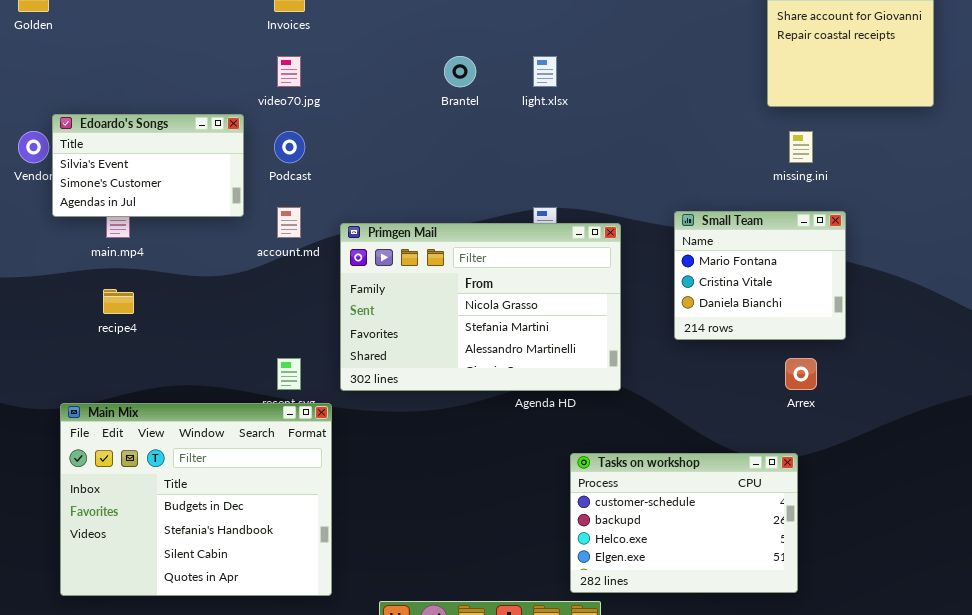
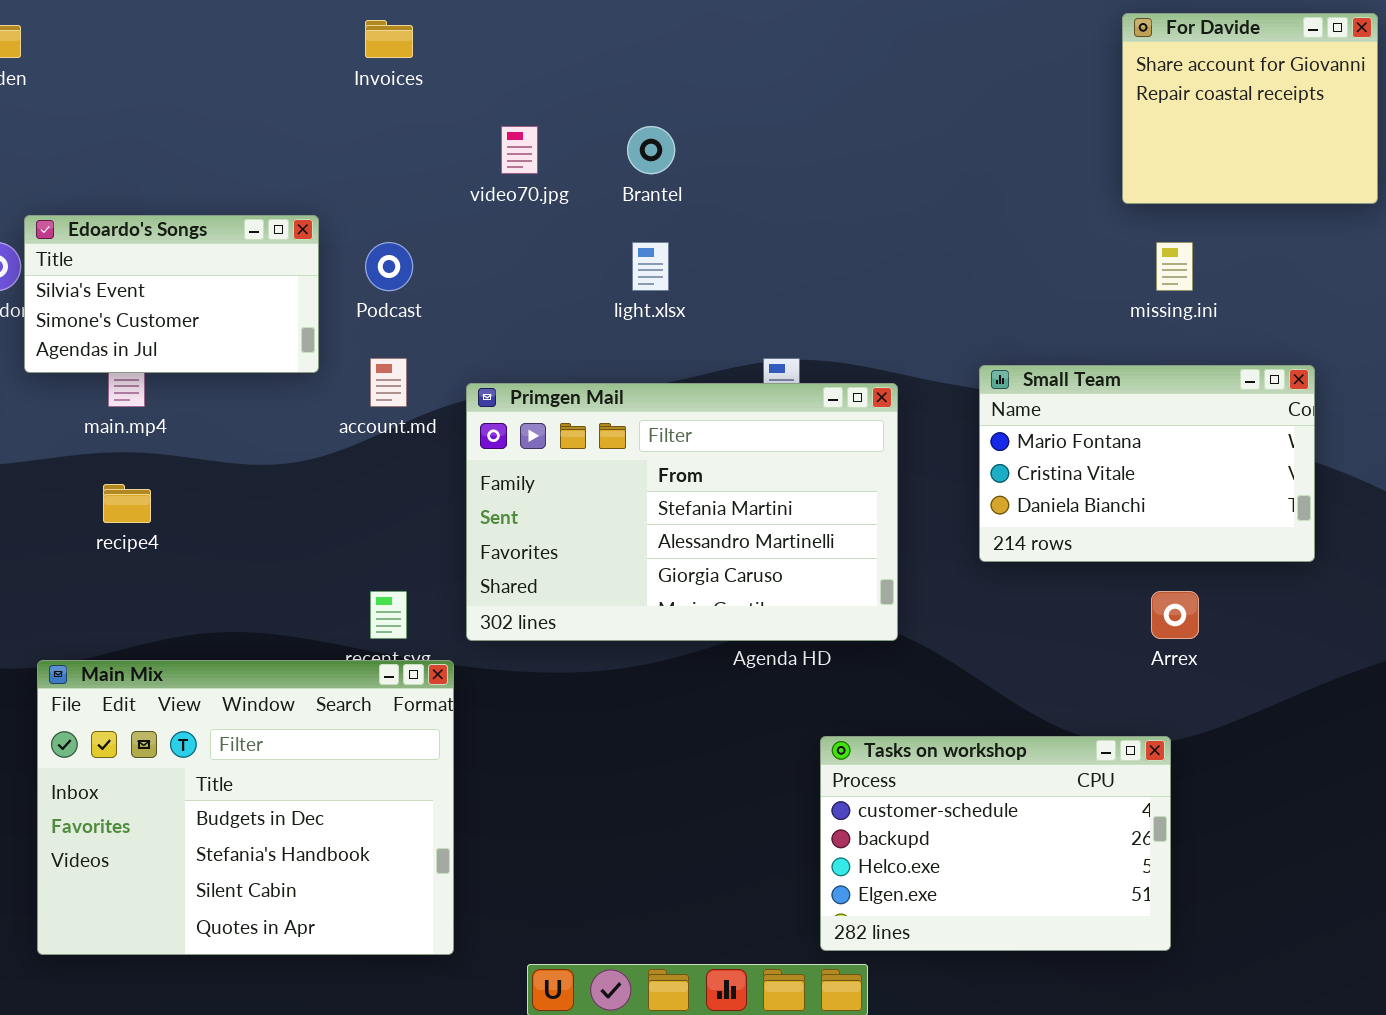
video70.jpg: [277,56,301,87] -> [501,126,538,174], moved
light.xlsx: [533,56,557,87] -> [632,242,669,291], moved
Small Team: [674,211,846,340] -> [979,365,1315,562], resized
Primgen Mail: [340,223,621,391] -> [466,383,898,641], scrolled down 1 row

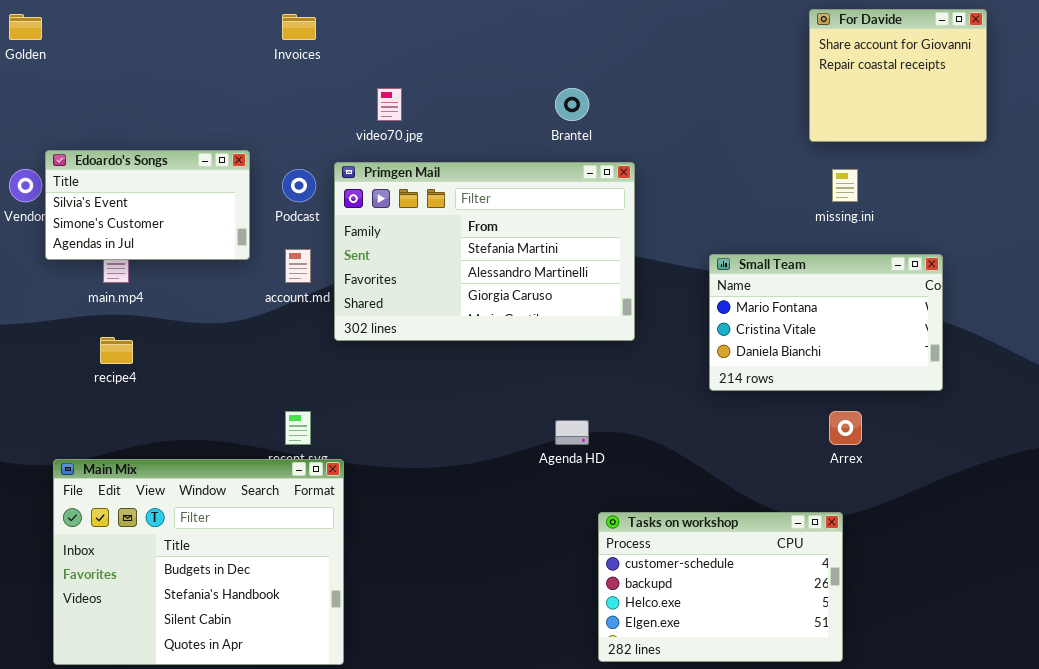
Brantel: [627,126,675,174] -> [555,88,589,121], moved
Primgen Mail: [466,383,898,641] -> [334,162,635,341], moved

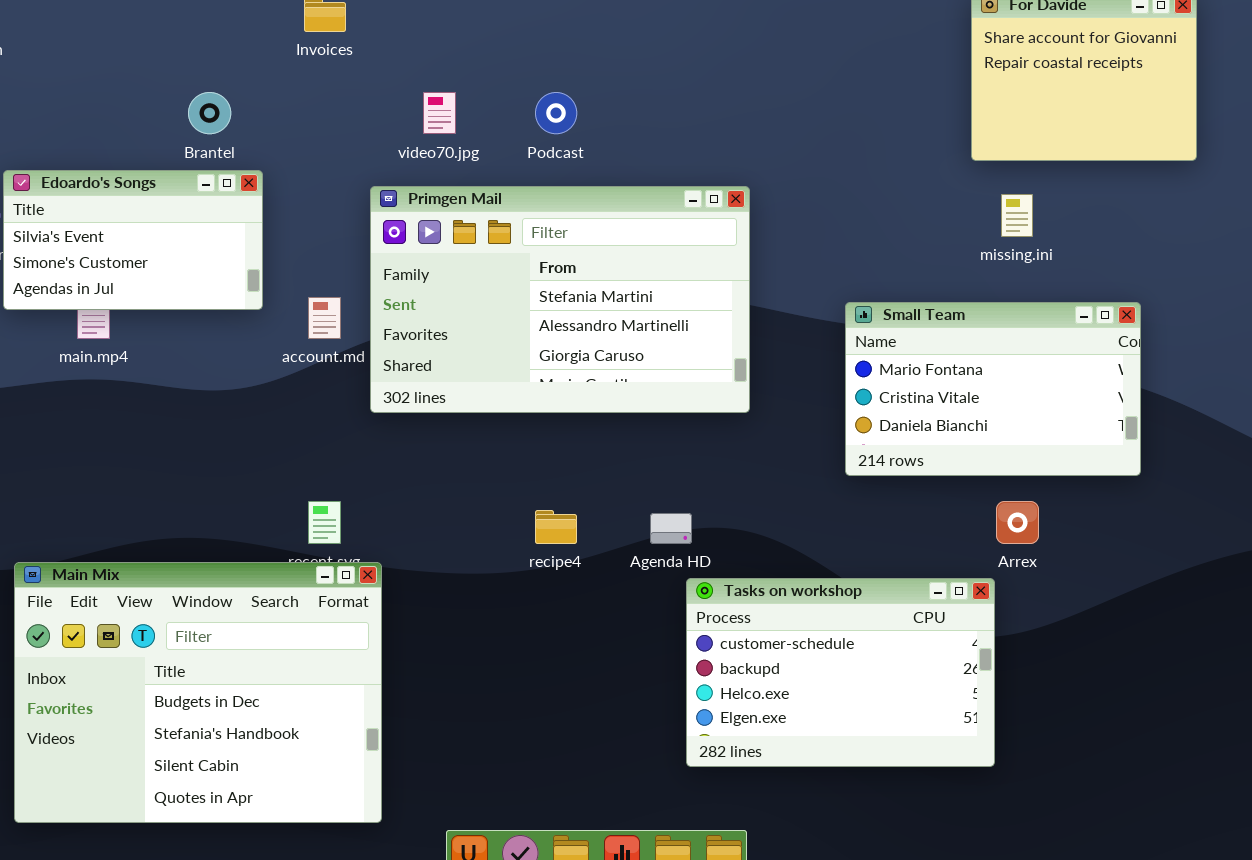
Brantel: [555,88,589,121] -> [188,92,231,134], moved
Podcast: [282,169,316,202] -> [535,92,577,134], moved
recipe4: [100,337,133,364] -> [535,510,577,544], moved
Tasks on workshop: [598,512,843,662] -> [686,578,995,767], moved

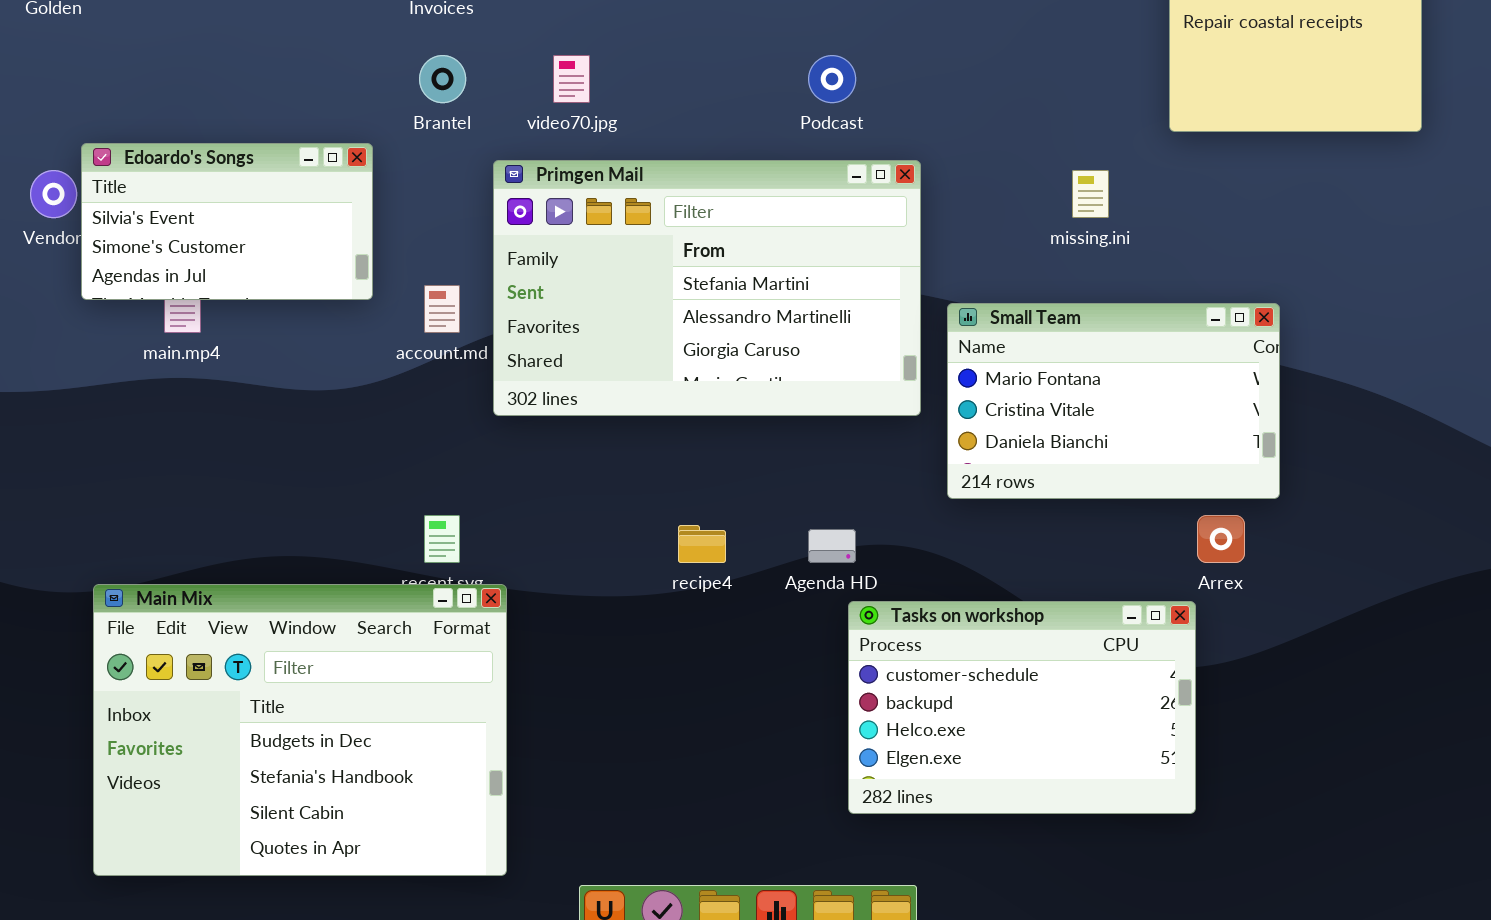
Brantel: [188,92,231,134] -> [419,55,466,103], moved
Podcast: [535,92,577,134] -> [808,55,856,103], moved
missing.ini: [1001,194,1033,237] -> [1072,170,1109,218], moved
Small Team: [845,302,1141,476] -> [947,303,1280,499], moved

